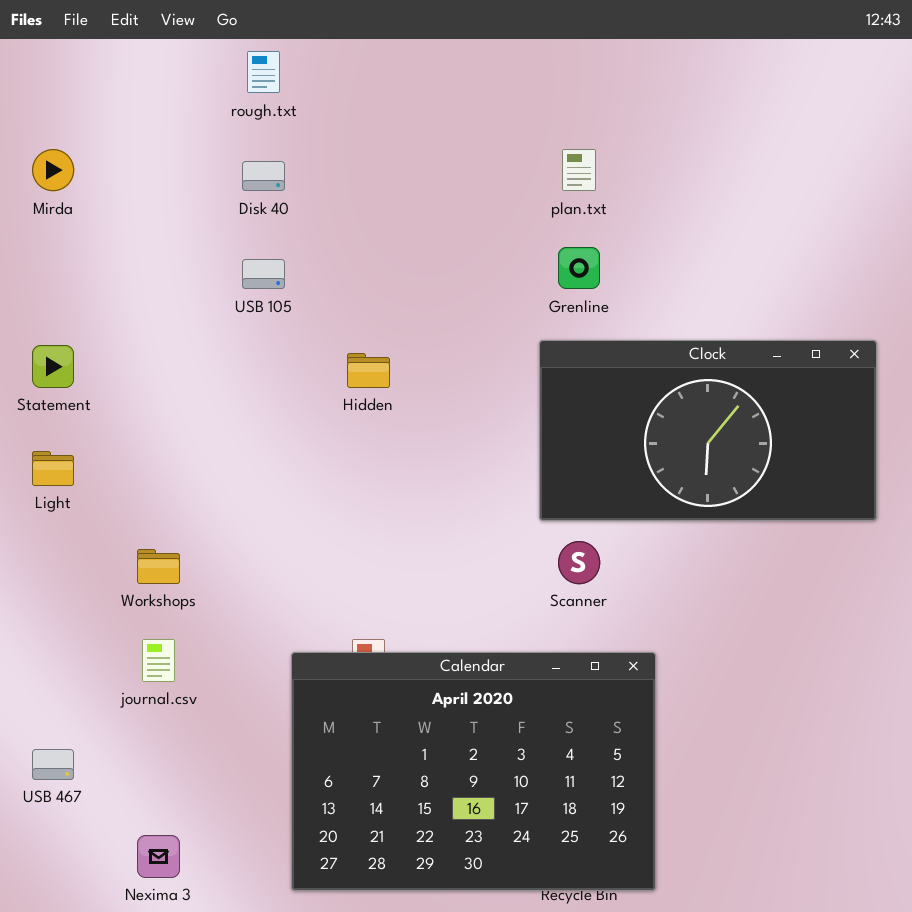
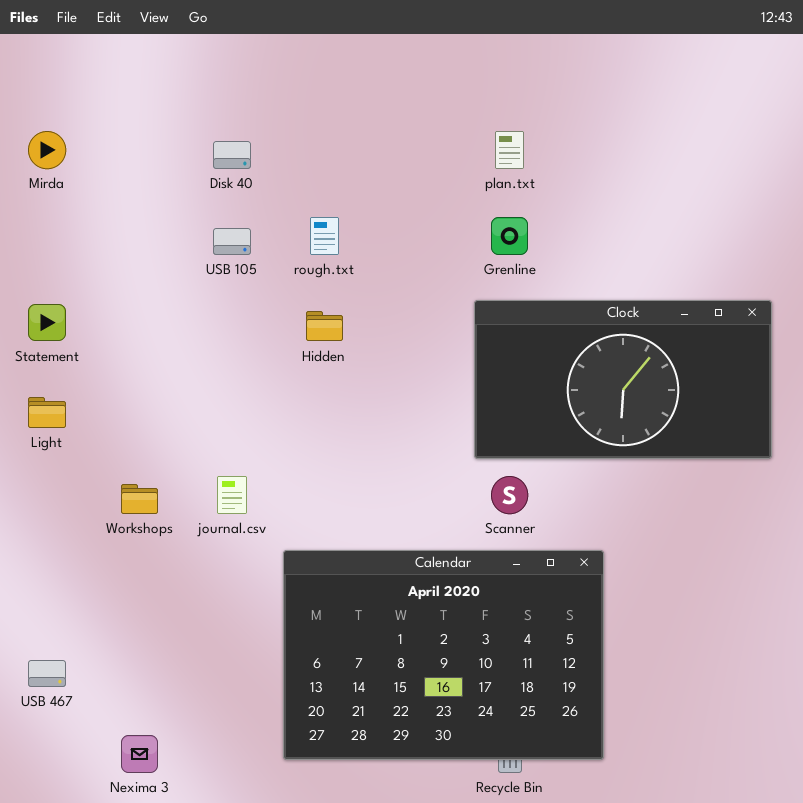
rough.txt: [247,51,280,93] -> [310,217,339,255], moved
journal.csv: [142,639,175,682] -> [217,476,247,514], moved
Calendar: [291,652,656,891] -> [283,550,604,760], moved

